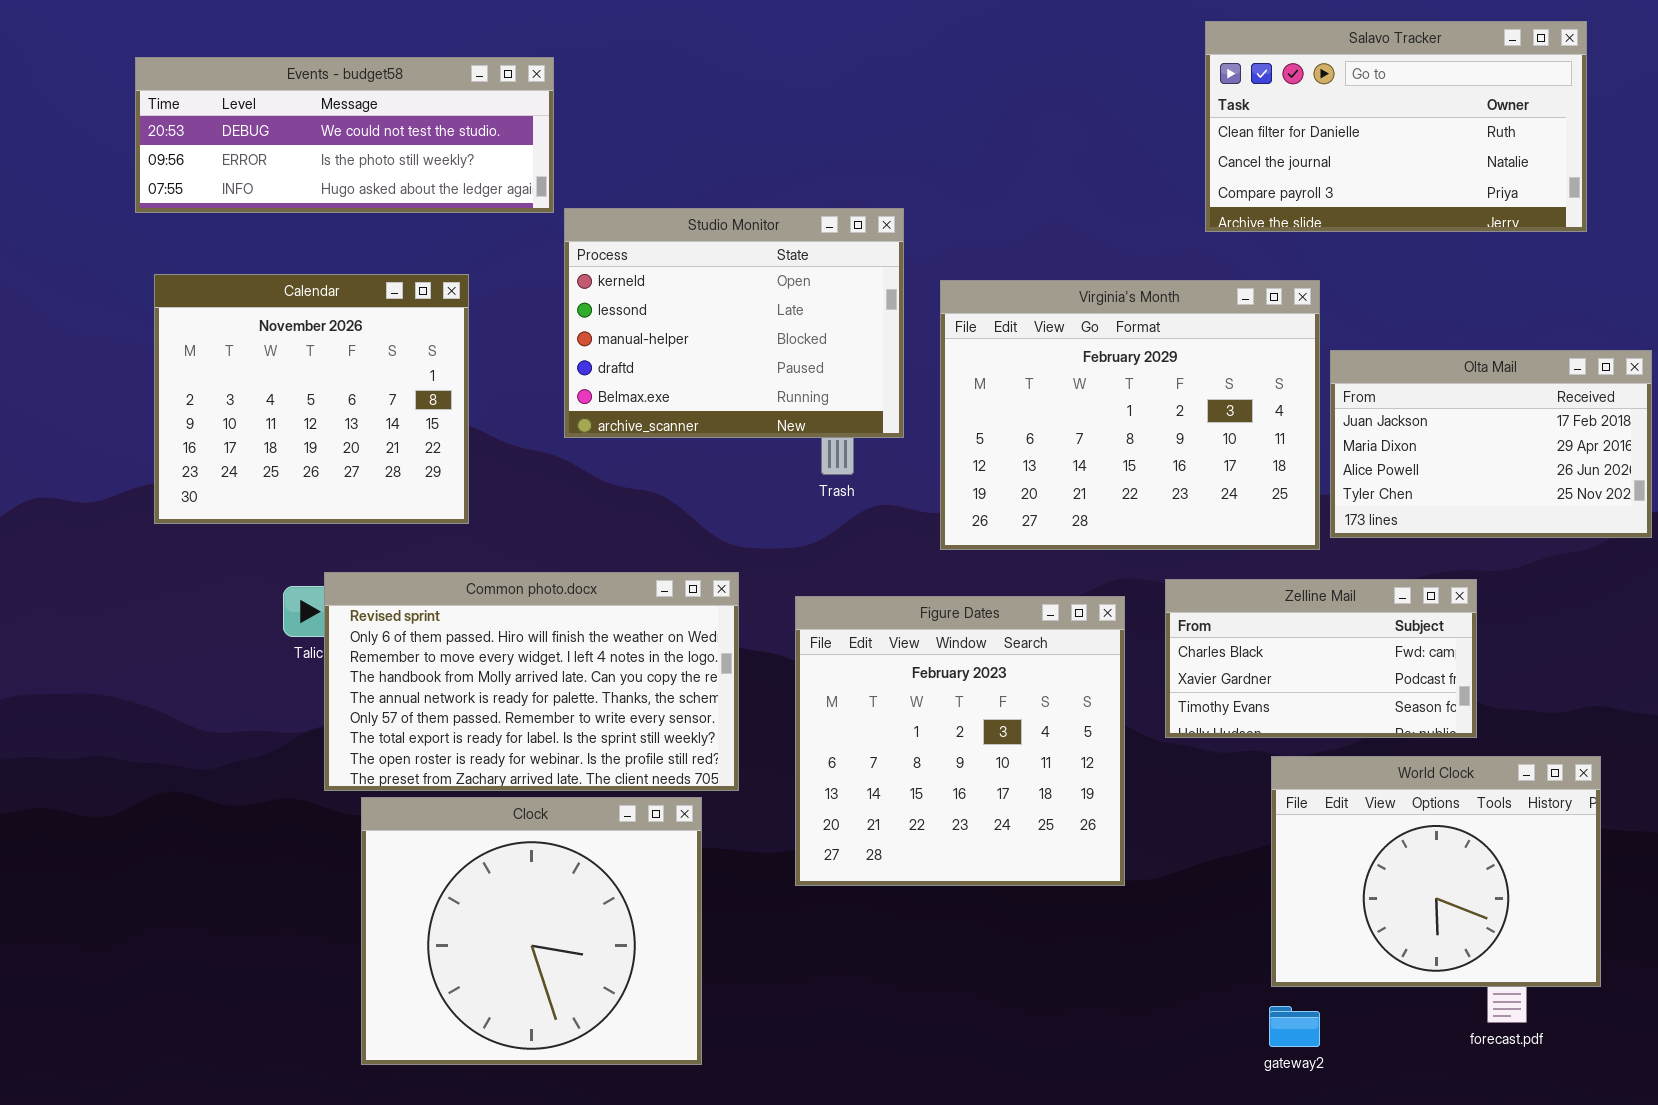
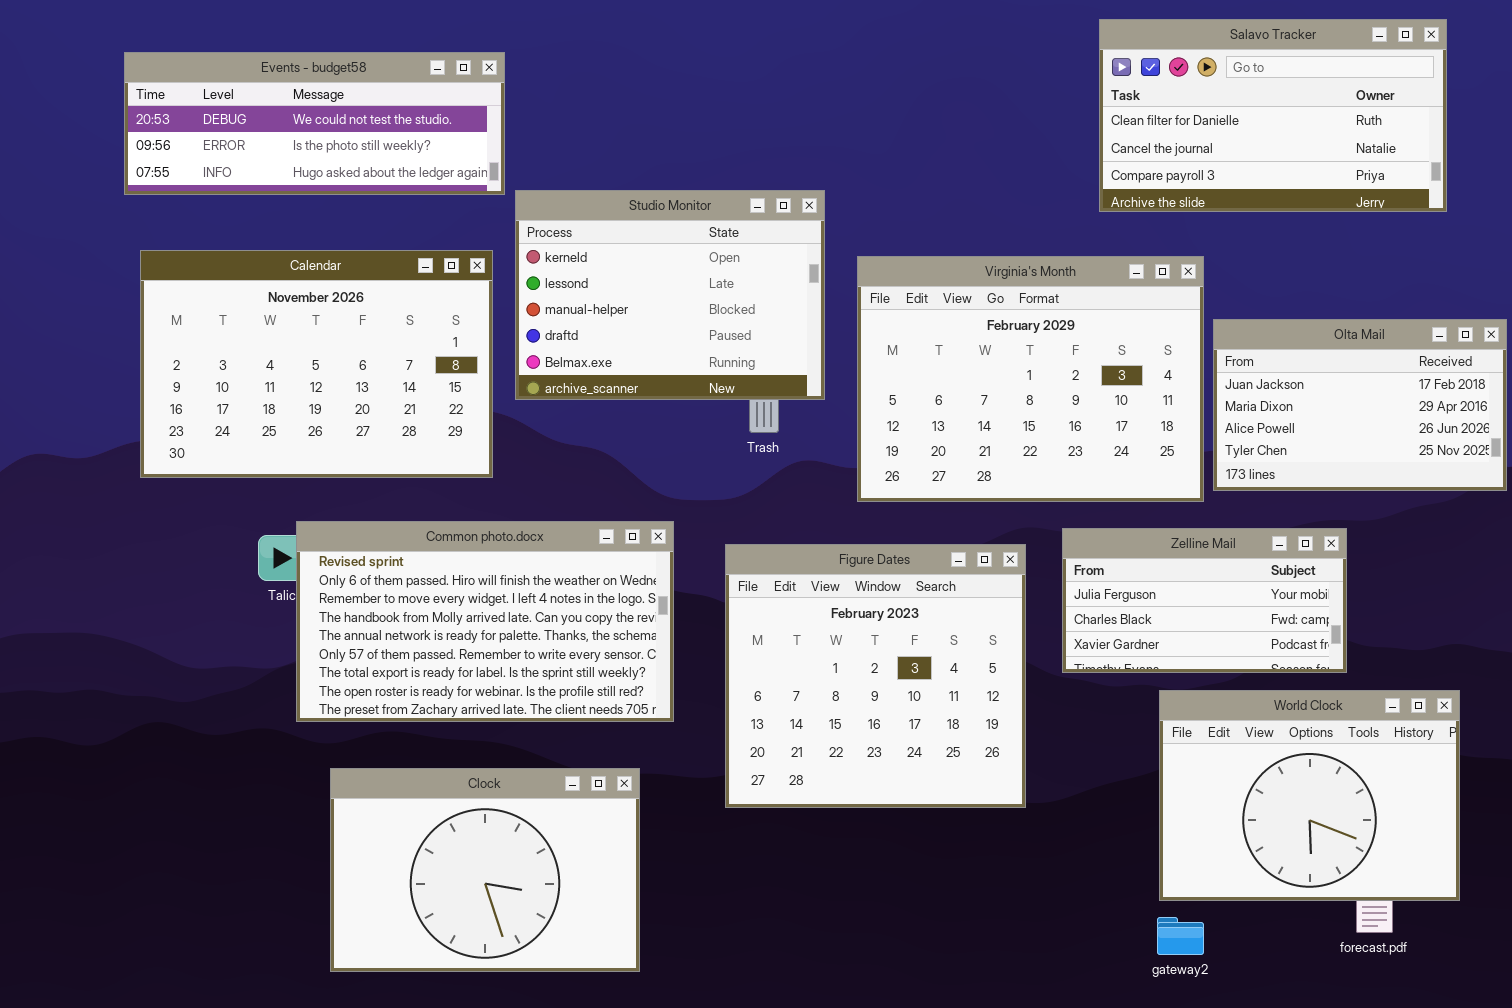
Calendar: [154,274,469,524] -> [140,250,493,478], resized
Zelline Mail: [1165,579,1477,738] -> [1062,528,1347,673], scrolled up 1 row
Clock: [361,797,702,1065] -> [330,768,640,972], resized

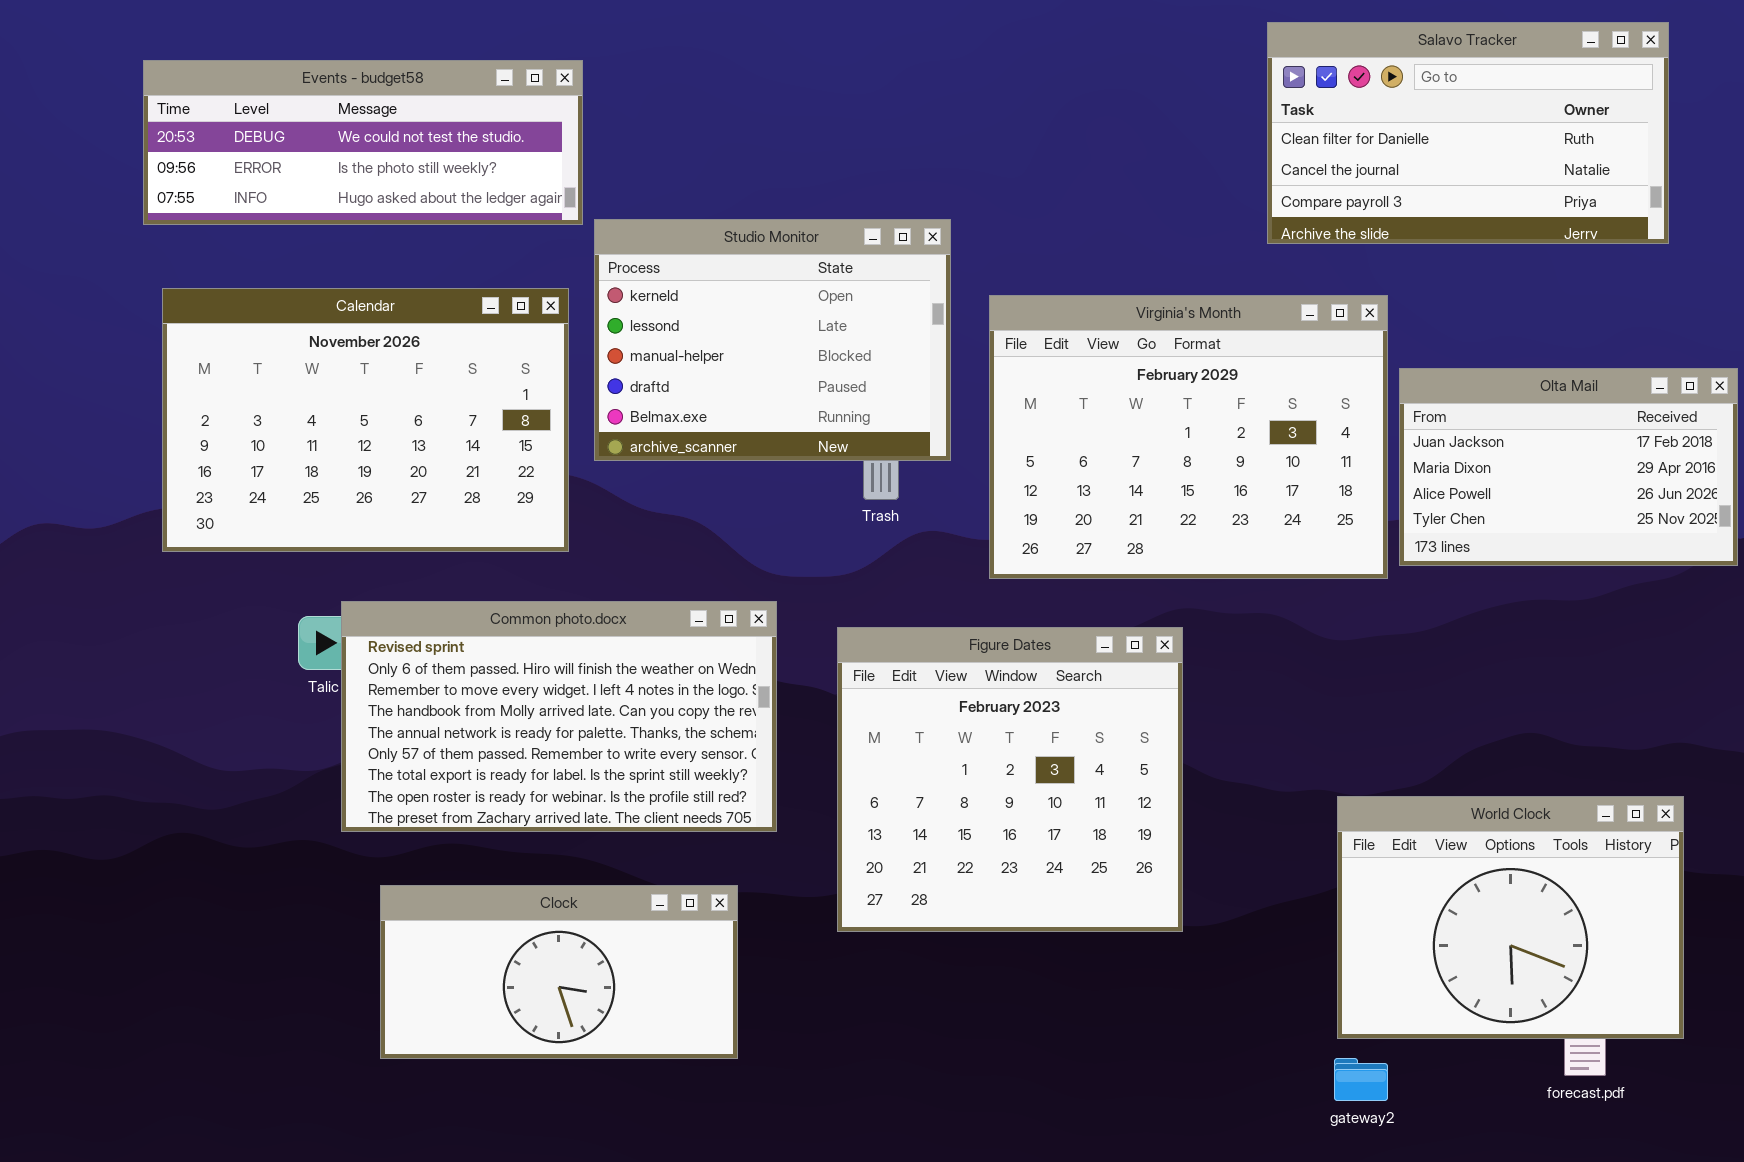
Zelline Mail: [1062,528,1347,673] -> none, closed
Clock: [330,768,640,972] -> [380,885,738,1059], resized

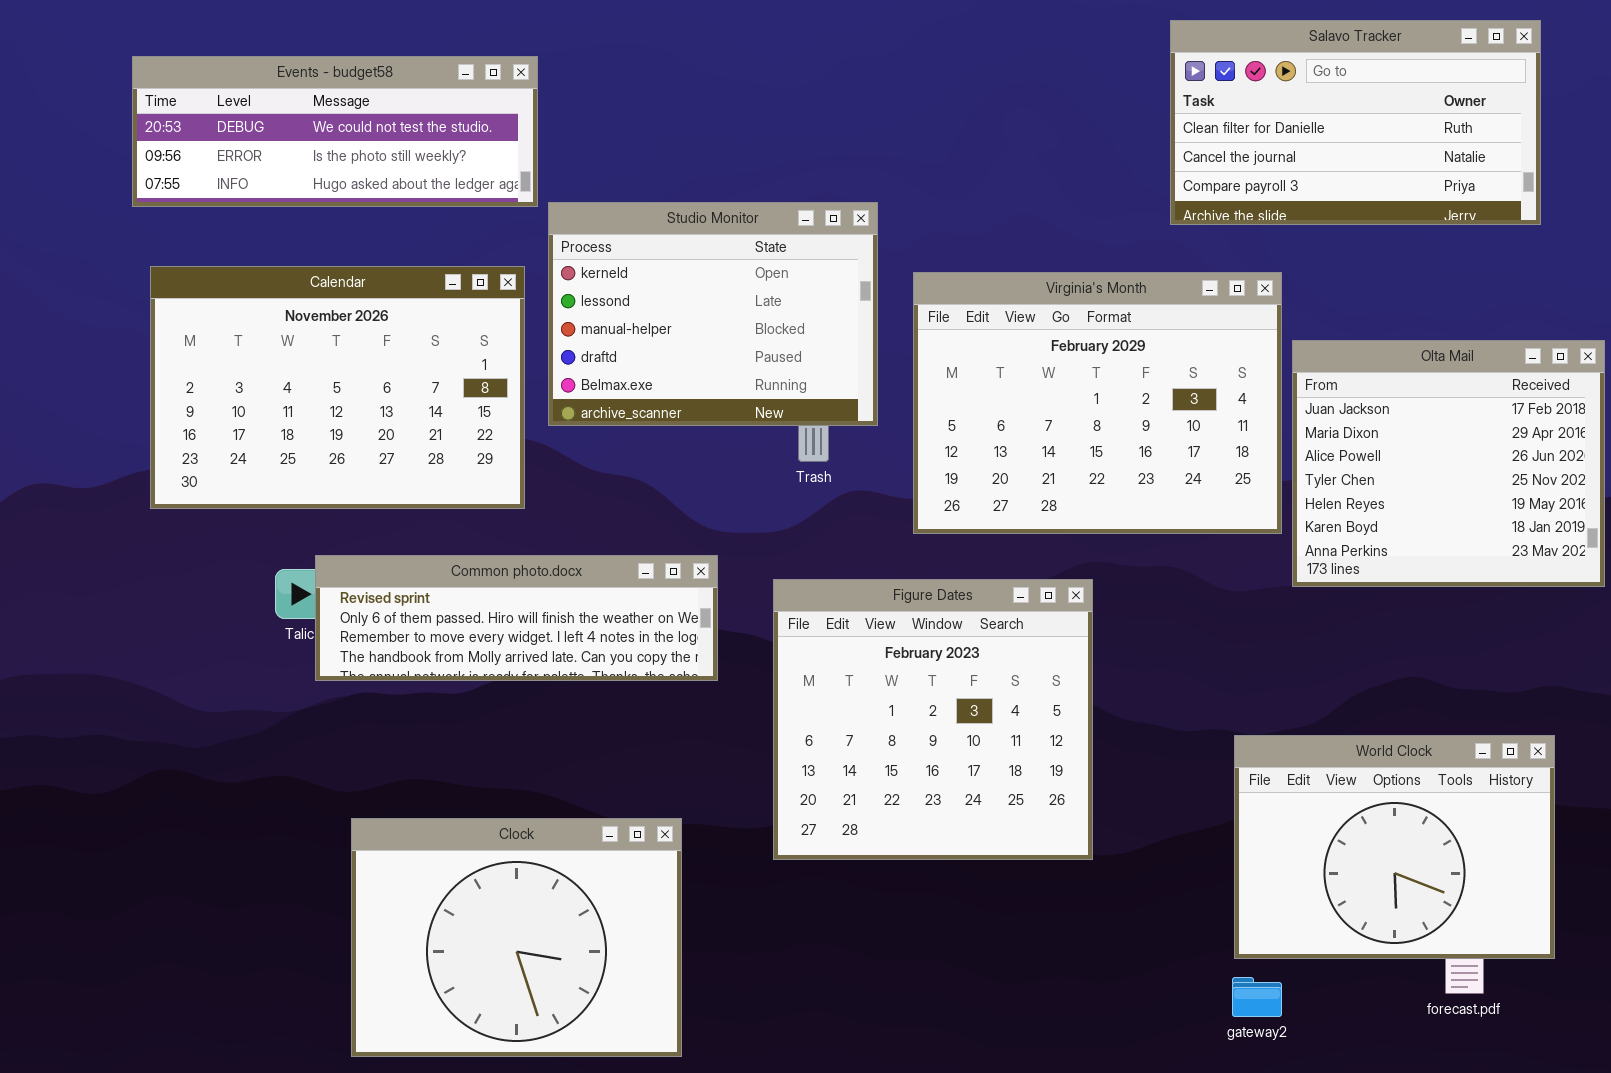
Olta Mail: [1399,368,1738,566] -> [1292,340,1605,587], resized
Common photo.docx: [341,601,777,832] -> [315,555,718,681], resized
Clock: [380,885,738,1059] -> [351,818,682,1057], resized

